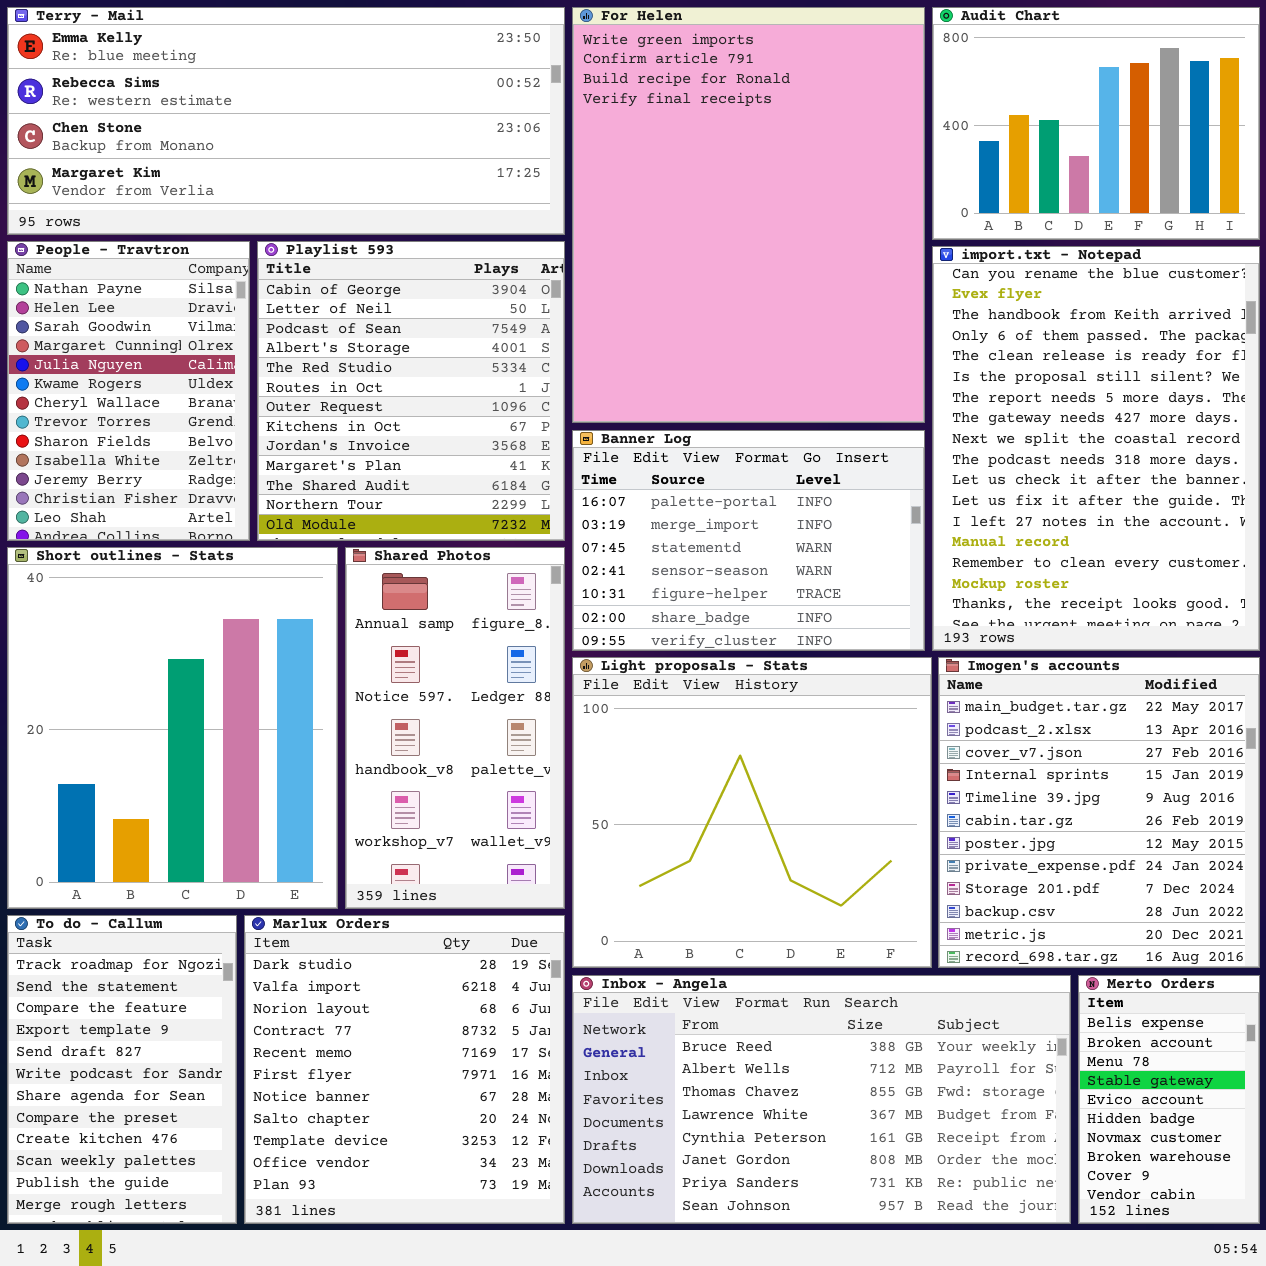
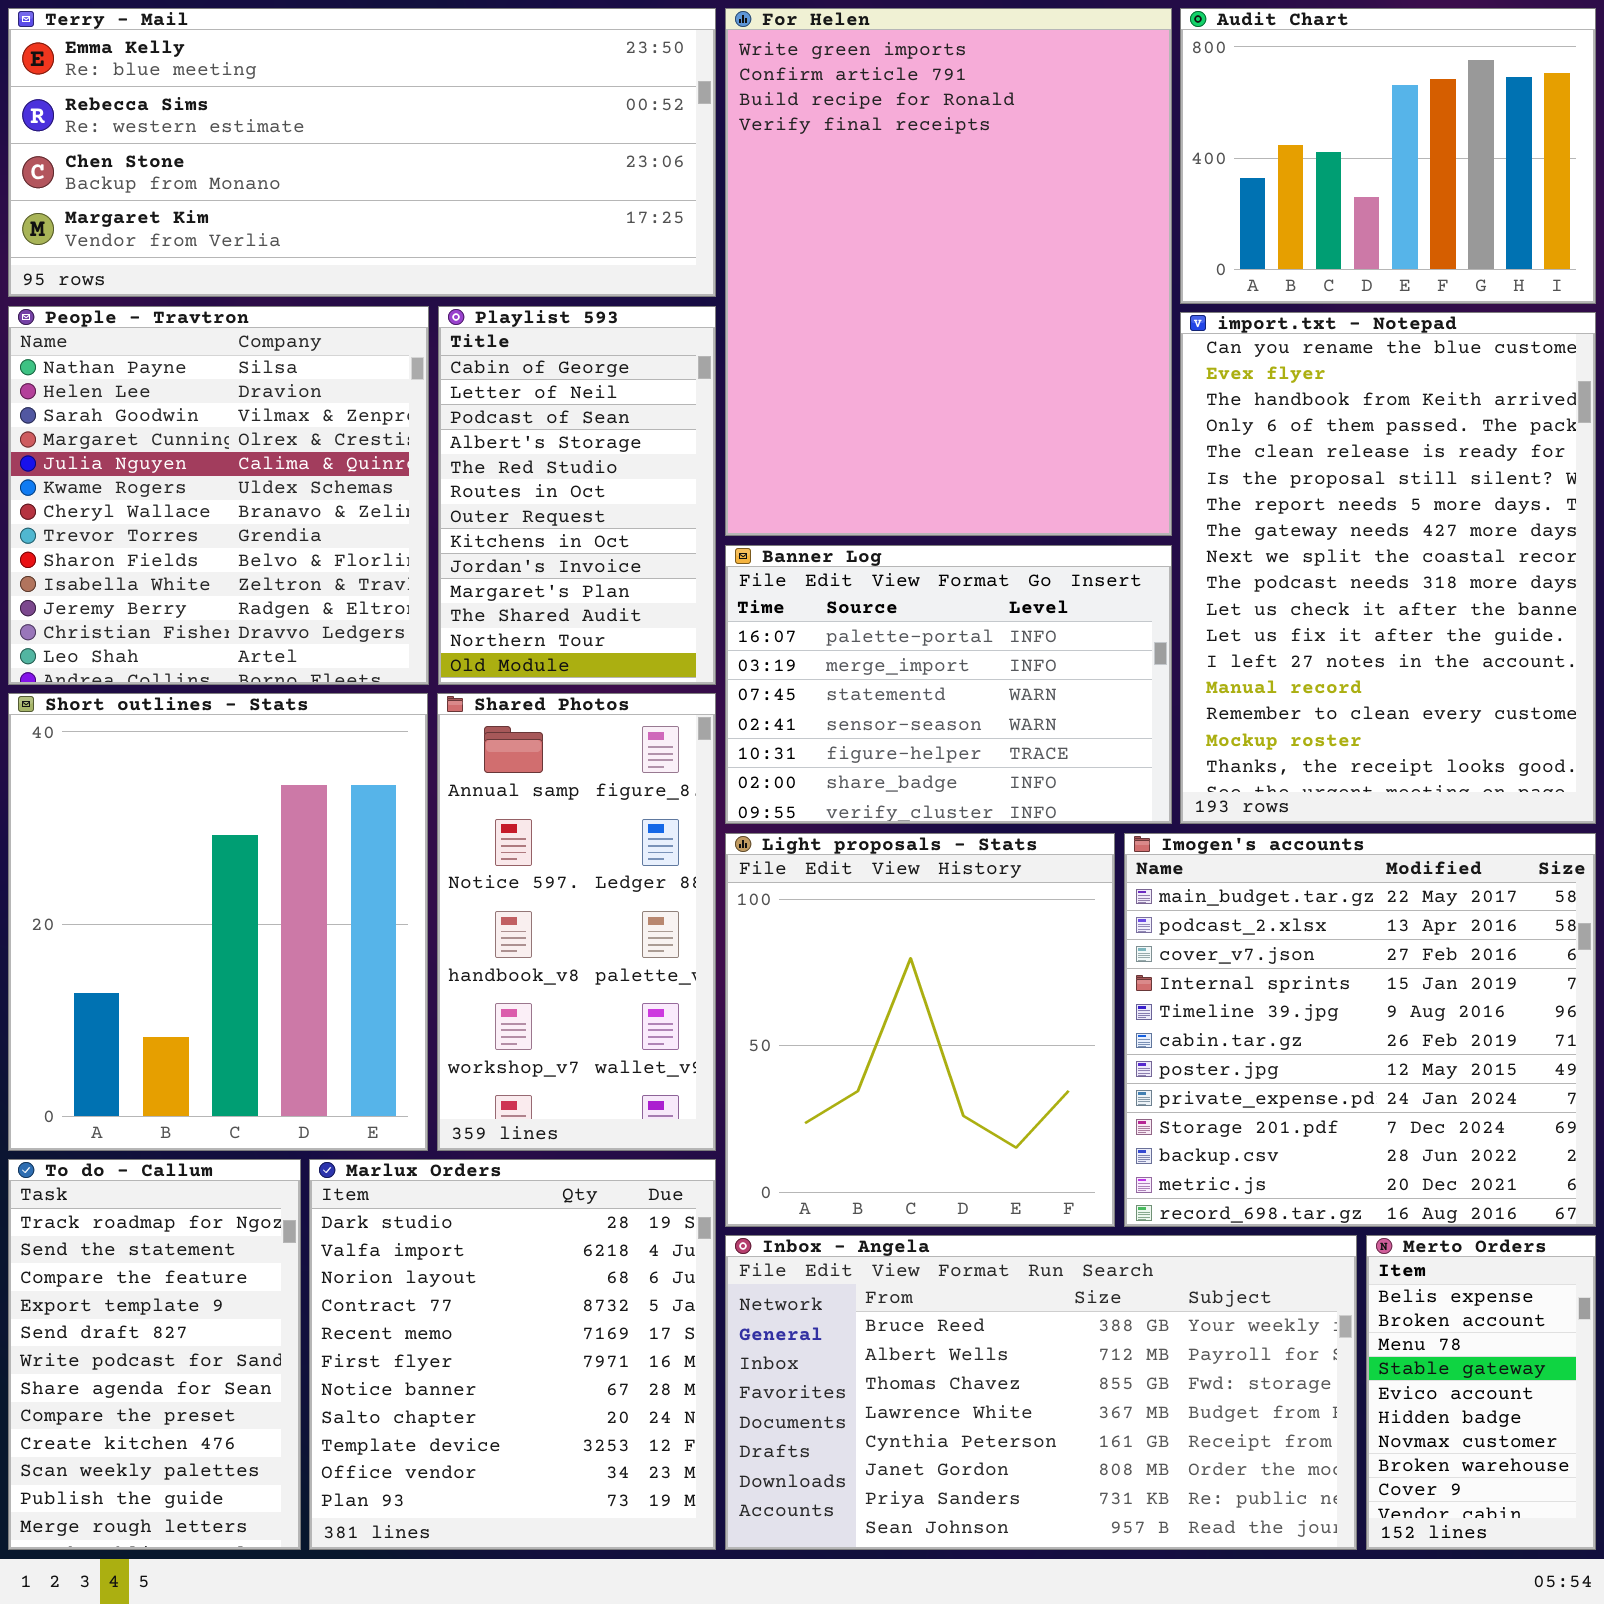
People - Travtron: [7,241,250,541] -> [8,306,429,685], resized
Playlist 593: [257,241,565,541] -> [438,306,716,685], resized
Light proposals - Stats: [572,657,932,968] -> [725,833,1115,1227], resized
Imogen's accounts: [938,657,1260,968] -> [1124,833,1596,1227], resized

